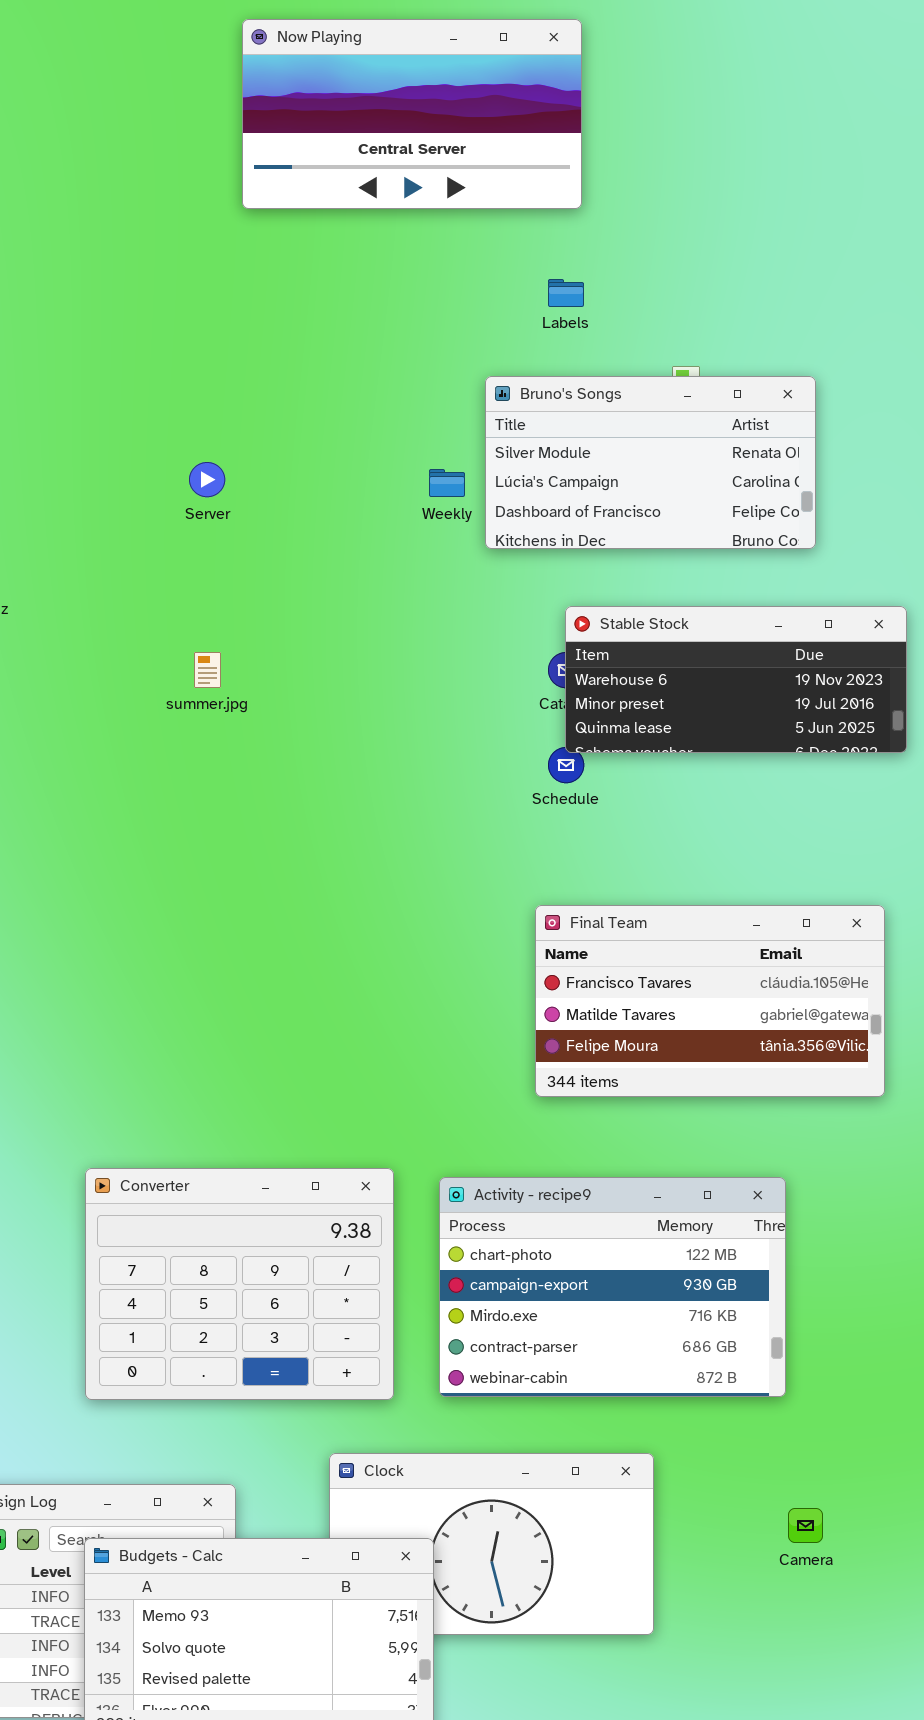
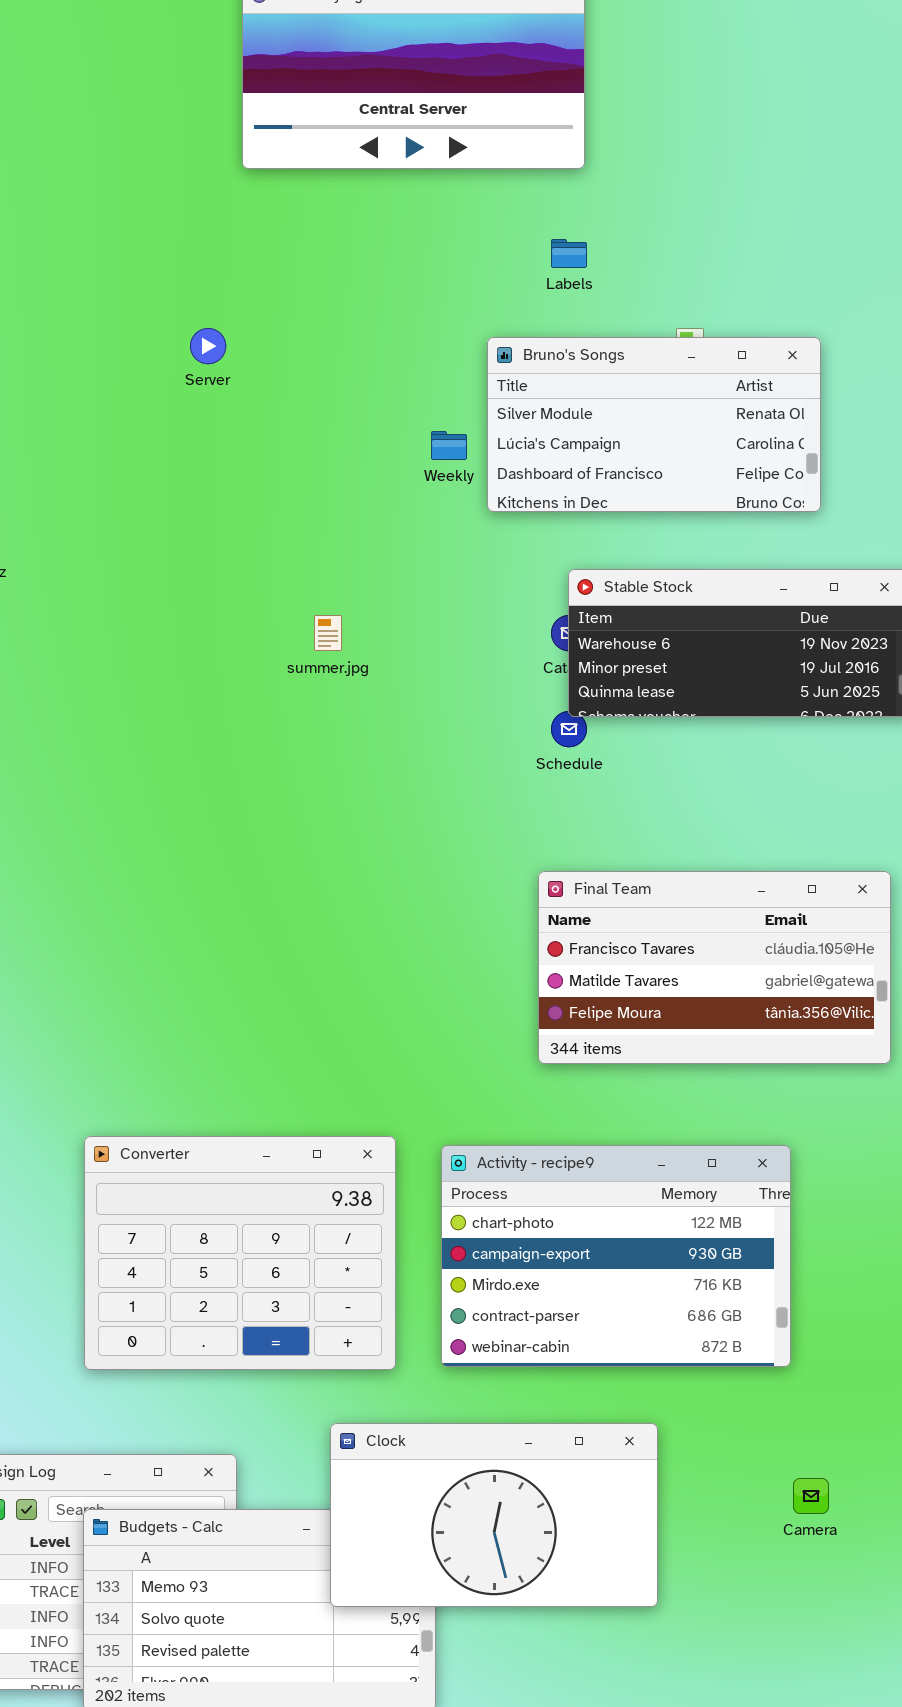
Server: [189,462,225,497] -> [190,328,226,364], moved
summer.jpg: [194,652,221,688] -> [314,615,342,651], moved
Clock: [329,1453,654,1635] -> [330,1423,658,1607], raised

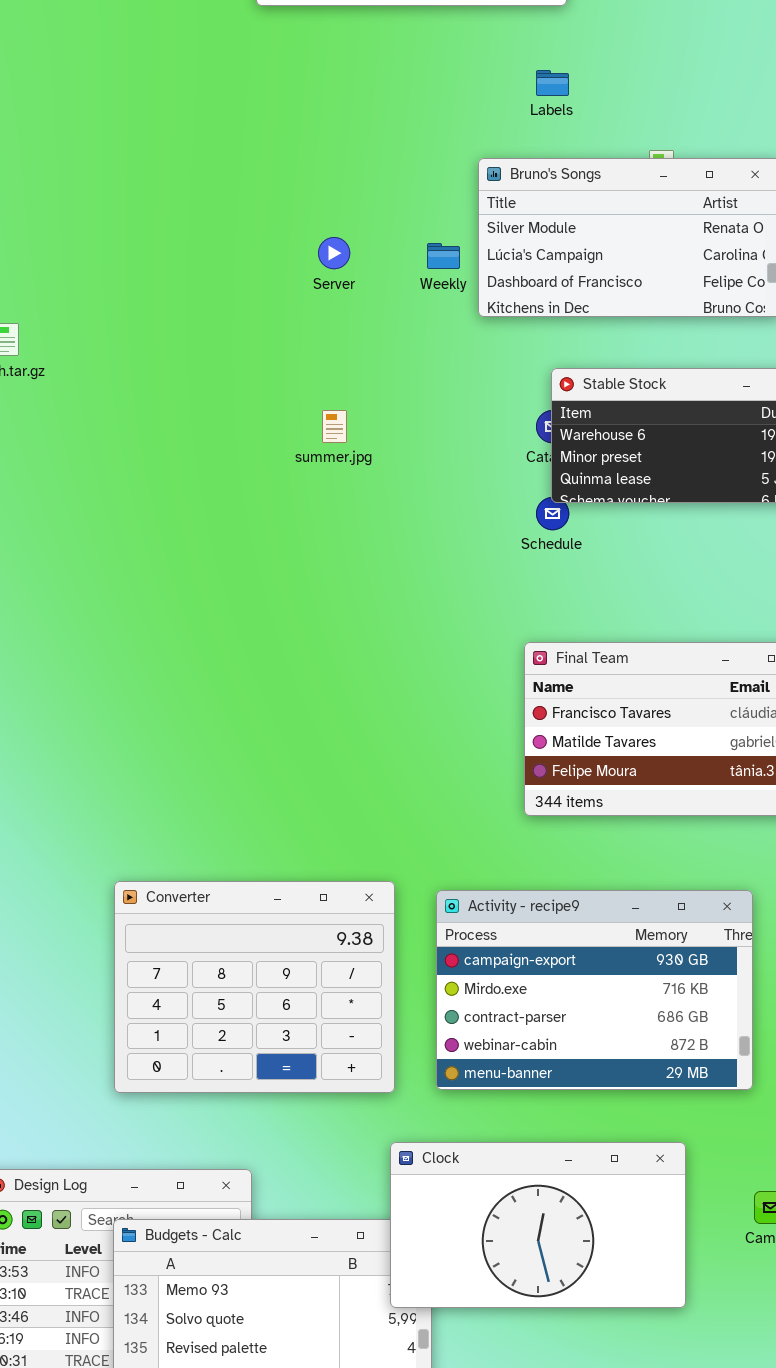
Server: [190,328,226,364] -> [318,237,350,269], moved
Activity - recipe9: [441,1145,791,1367] -> [436,890,753,1090], scrolled down 1 row
Clock: [330,1423,658,1607] -> [390,1142,686,1308], moved

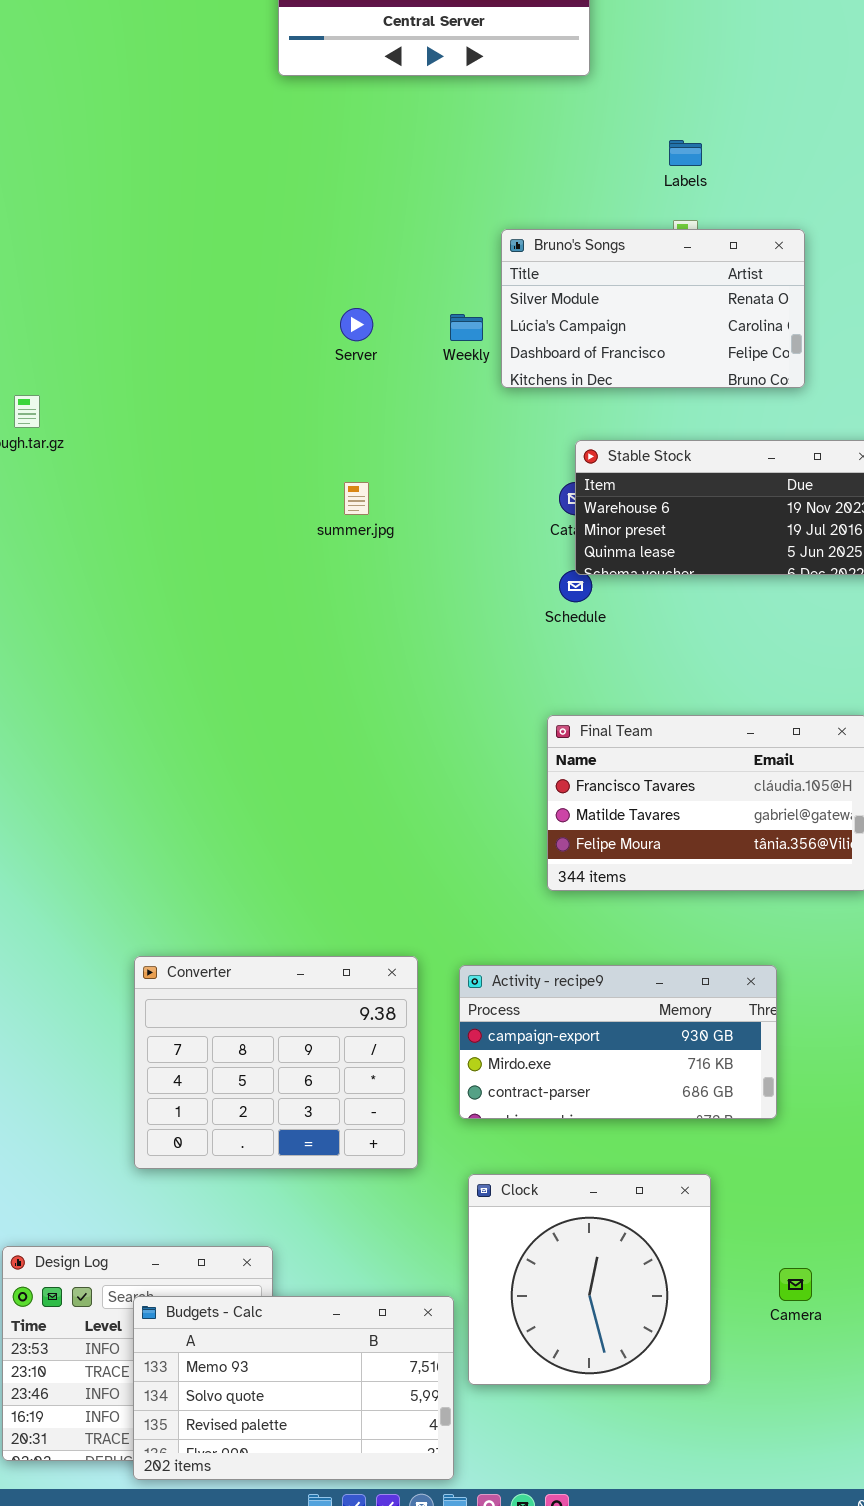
Labels: [536,70,569,96] -> [669,140,702,166], moved
Activity - recipe9: [436,890,753,1090] -> [459,965,777,1119], resized
Clock: [390,1142,686,1308] -> [468,1174,711,1385], resized

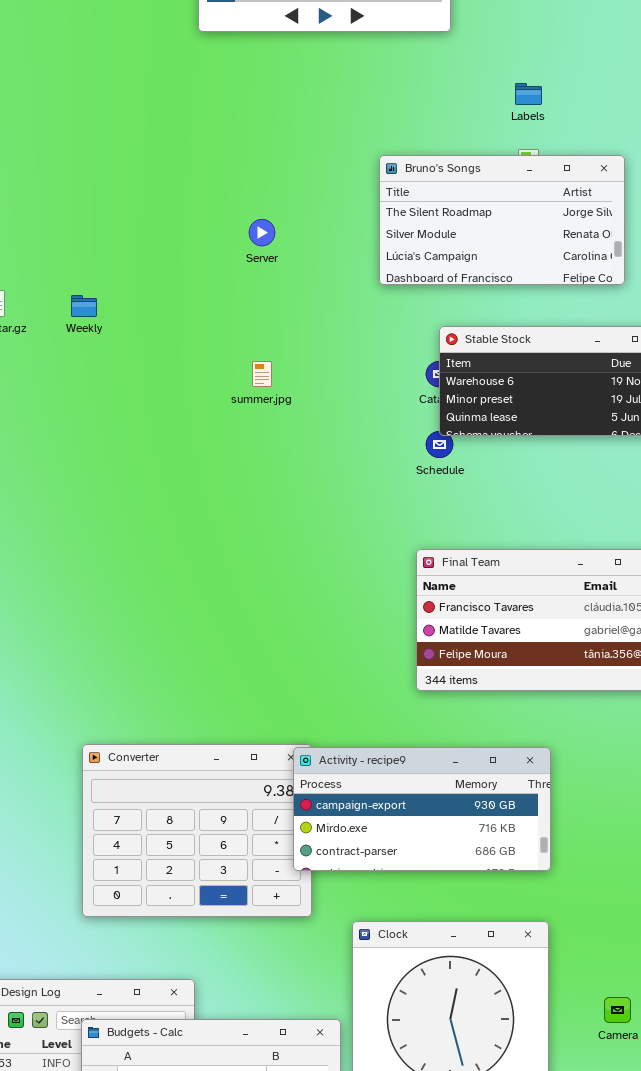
Bruno's Songs: [501,229,805,388] -> [379,155,625,285], scrolled up 1 row
Weekly: [450,314,483,341] -> [71,295,97,317], moved
Activity - recipe9: [459,965,777,1119] -> [293,747,551,871], moved

